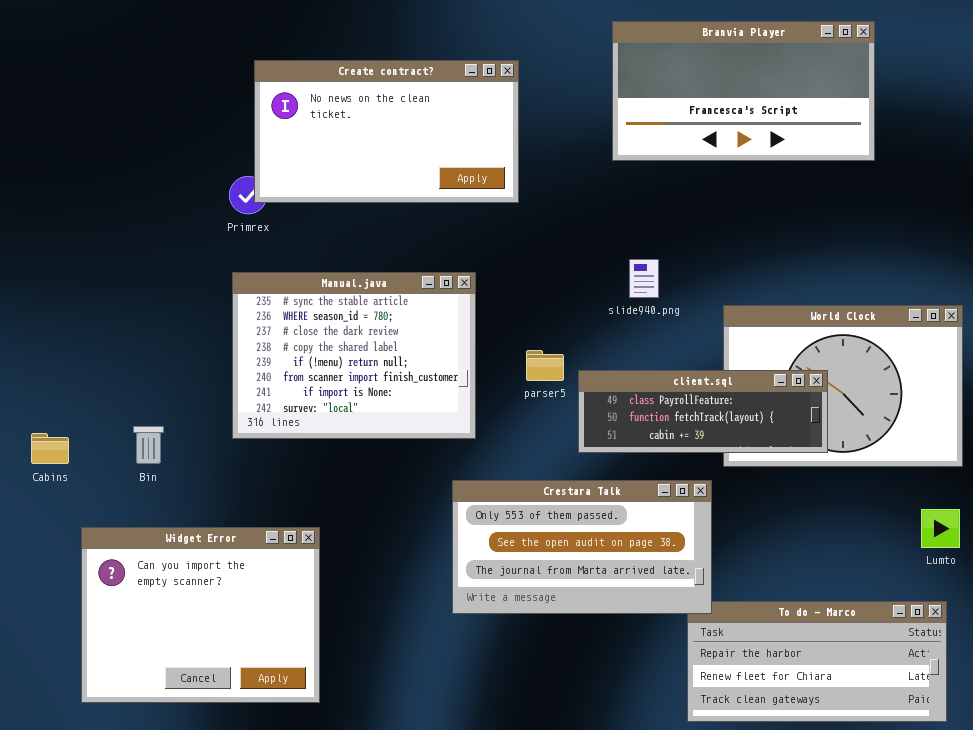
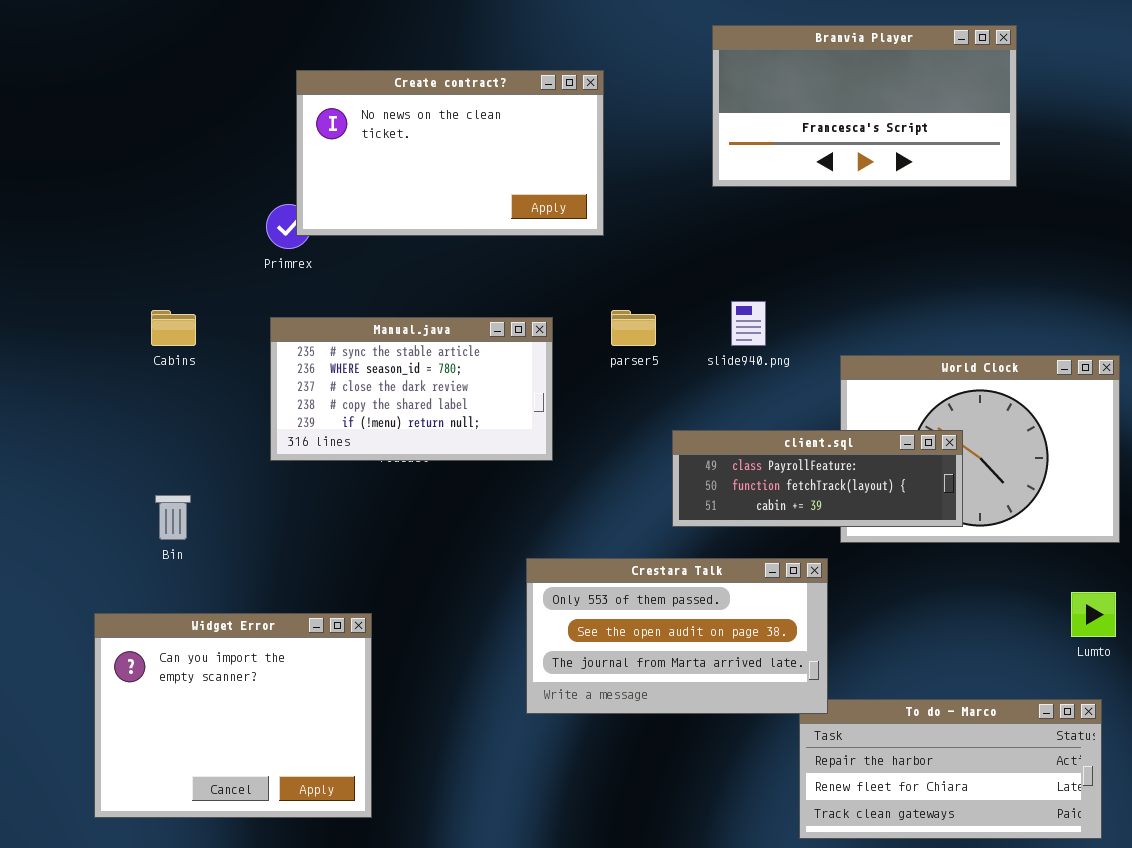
Manual.java: [232,272,476,439] -> [270,317,553,461], resized
parser5: [526,350,564,381] -> [611,310,656,346], moved
Cabins: [31,433,69,464] -> [151,310,196,346], moved

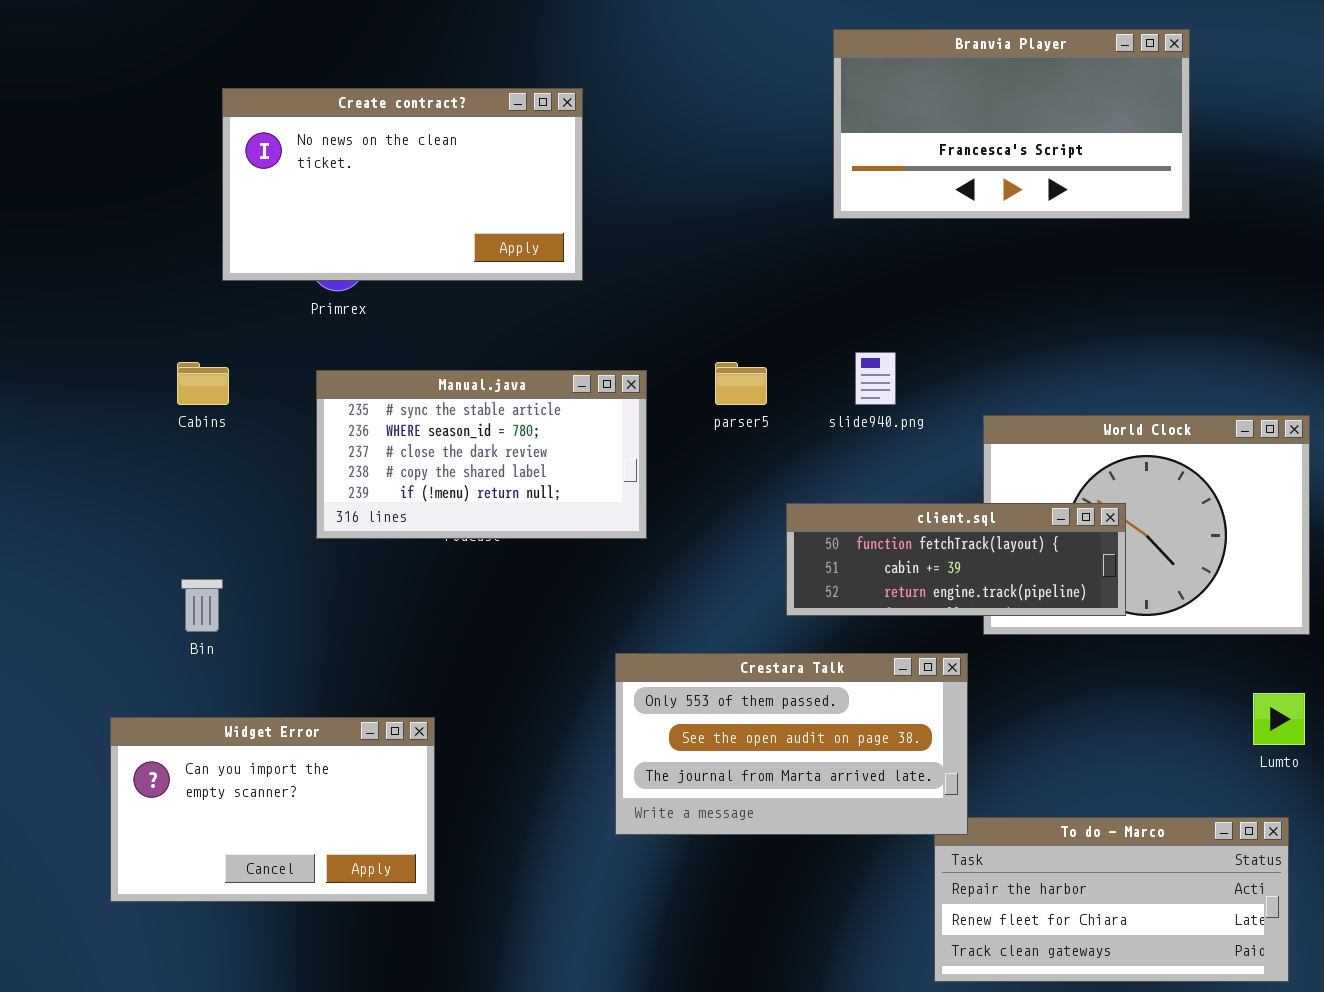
Create contract?: [296,70,604,236] -> [222,88,583,281], moved
client.sql: [672,430,963,527] -> [786,503,1126,616], scrolled down 1 row
Widget Error: [94,613,372,818] -> [110,717,435,902], resized

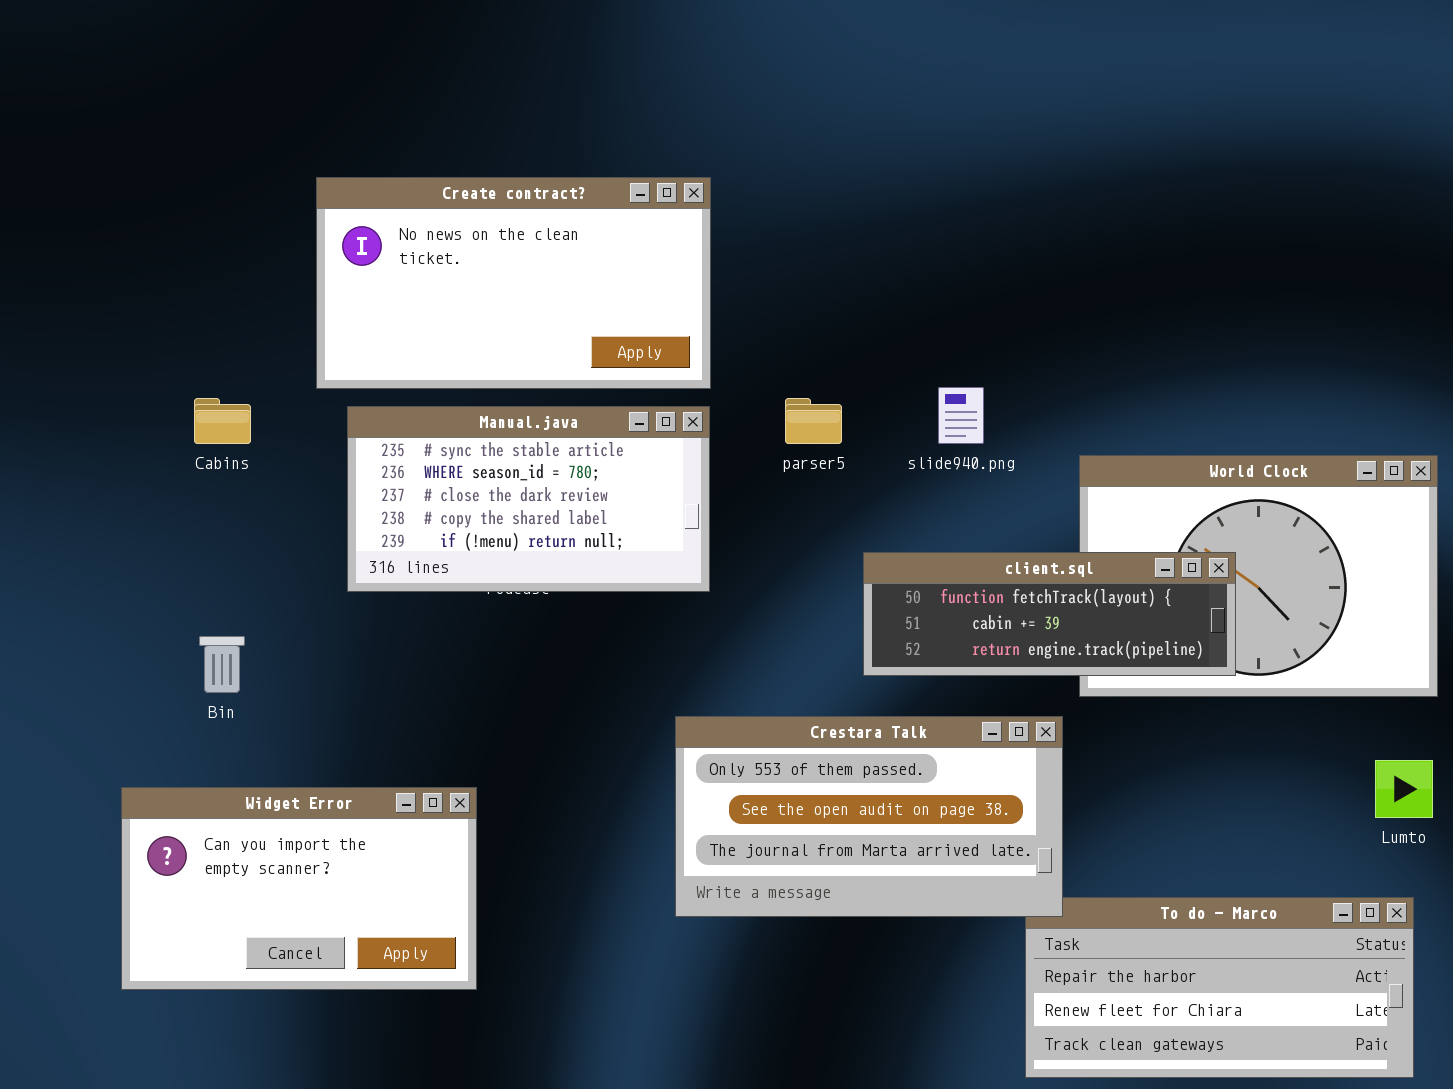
Branvia Player: [833,29,1190,219] -> none, closed
Create contract?: [222,88,583,281] -> [316,177,711,389], moved

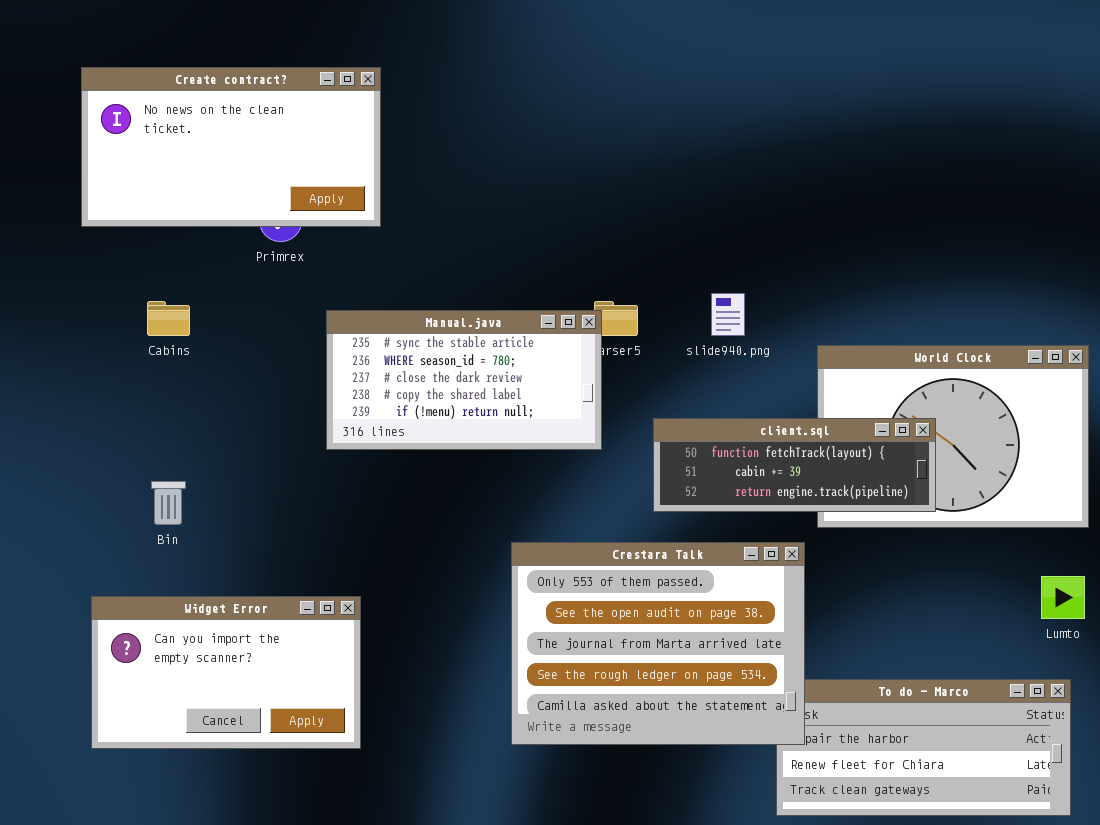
Create contract?: [316,177,711,389] -> [81,67,381,227], moved
Manual.java: [347,406,710,592] -> [326,310,602,450], moved
Crestara Talk: [675,716,1063,917] -> [511,542,805,745], resized

